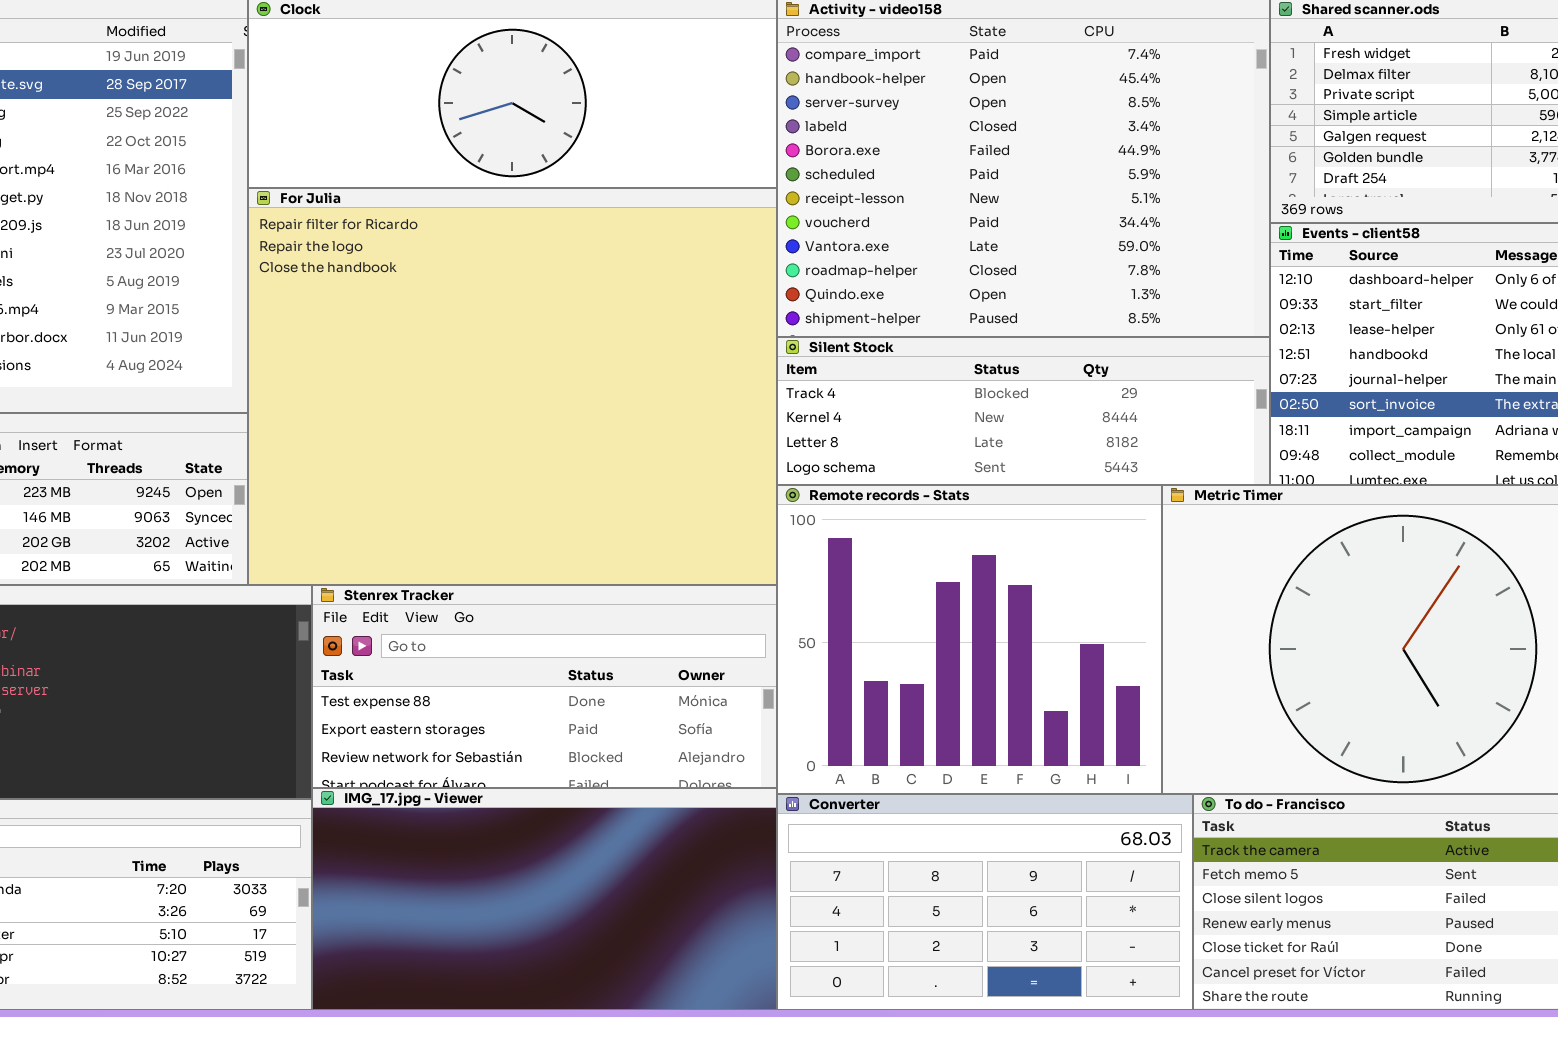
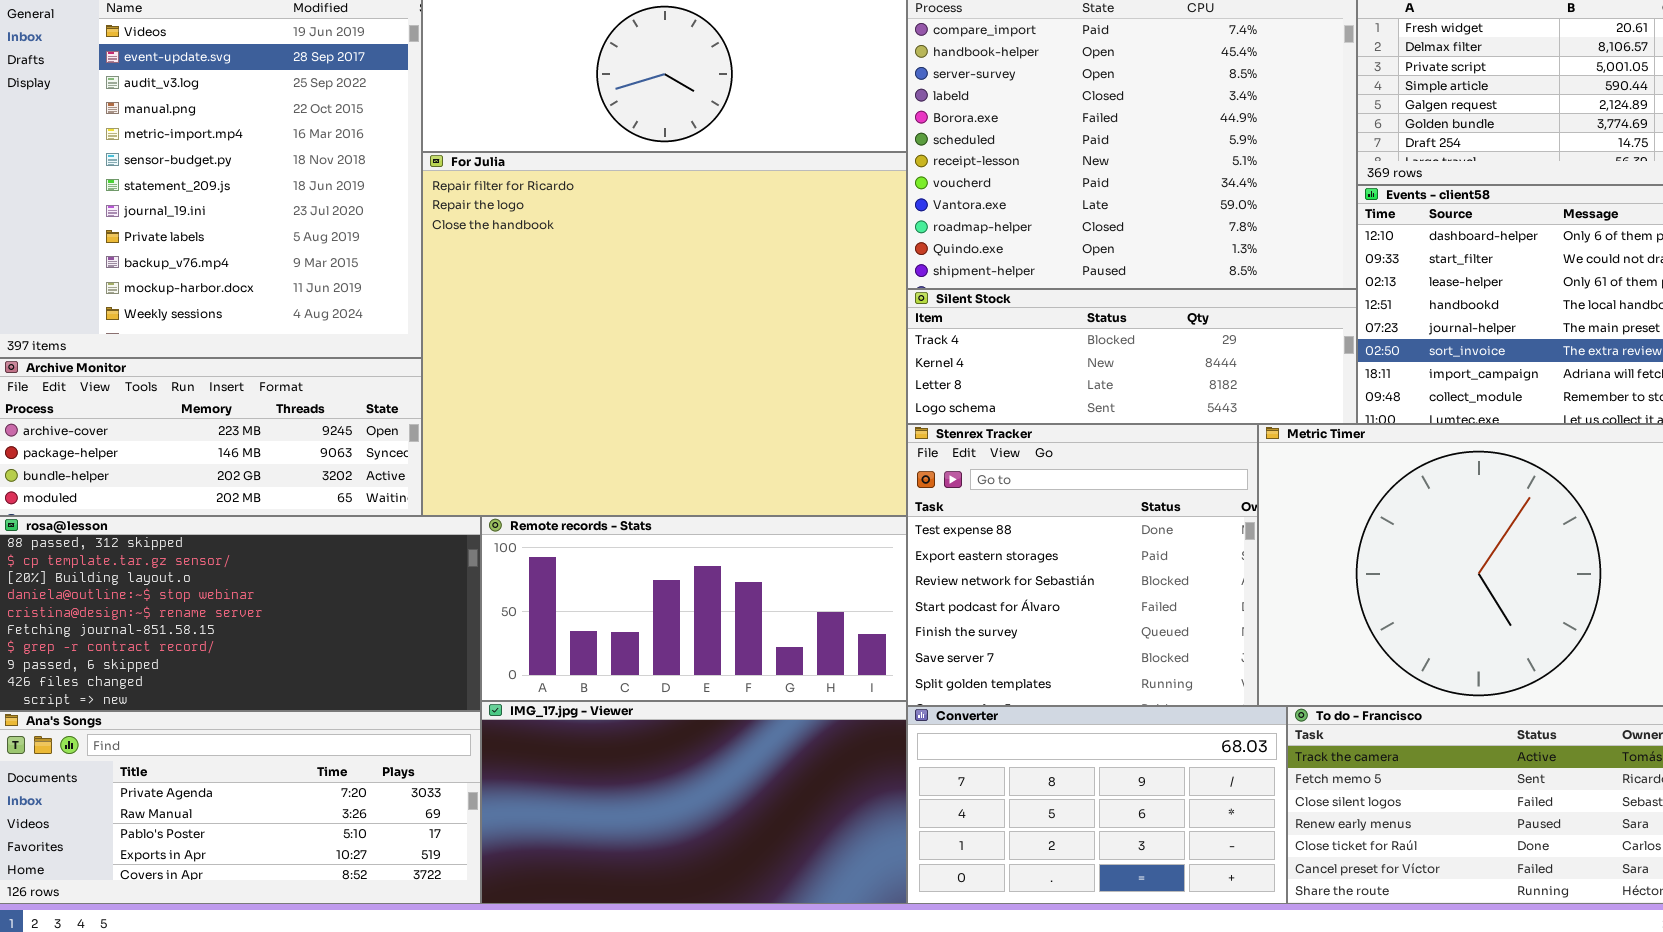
Remote records - Stats: [777,485,1162,794] -> [481,516,907,701], moved, resized
Stenrex Tracker: [312,585,777,788] -> [907,424,1258,706], moved, resized

